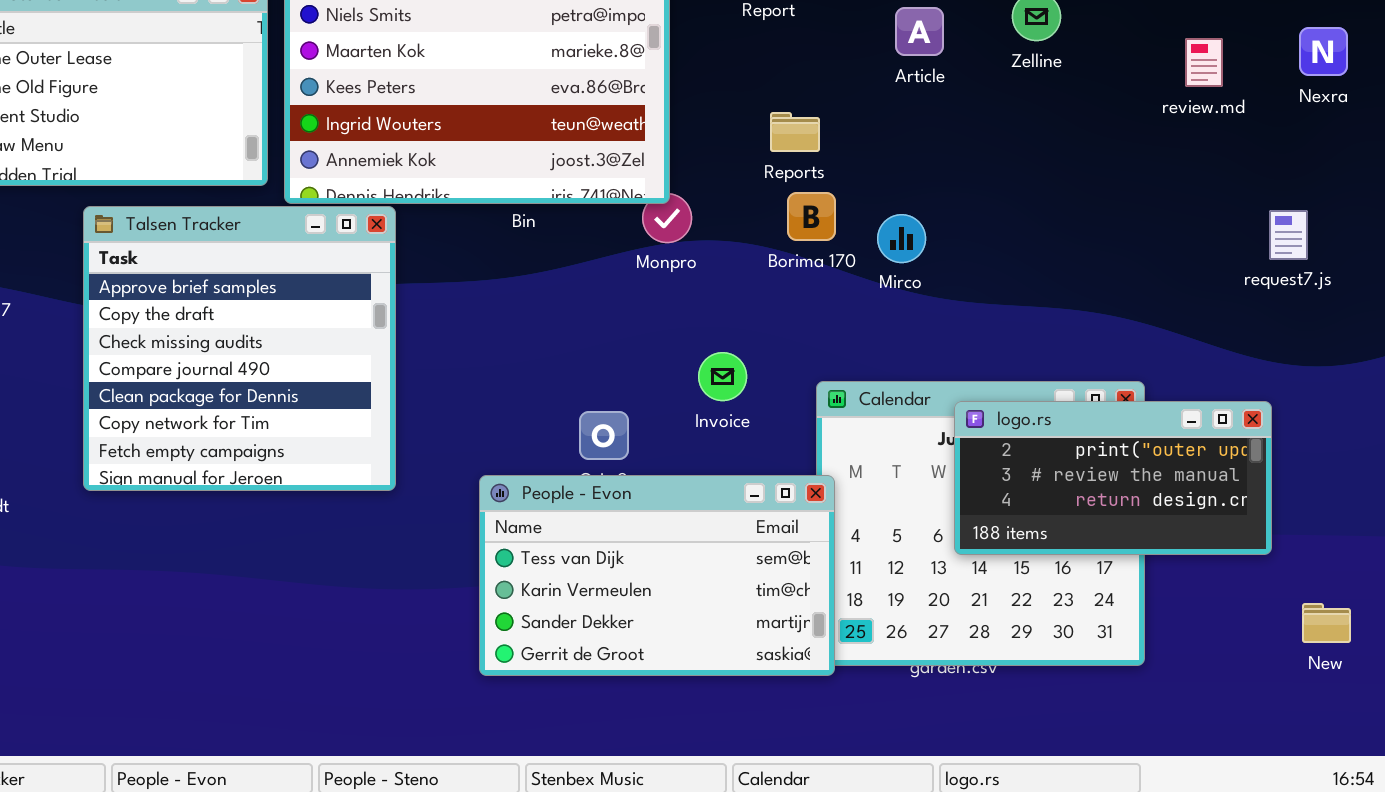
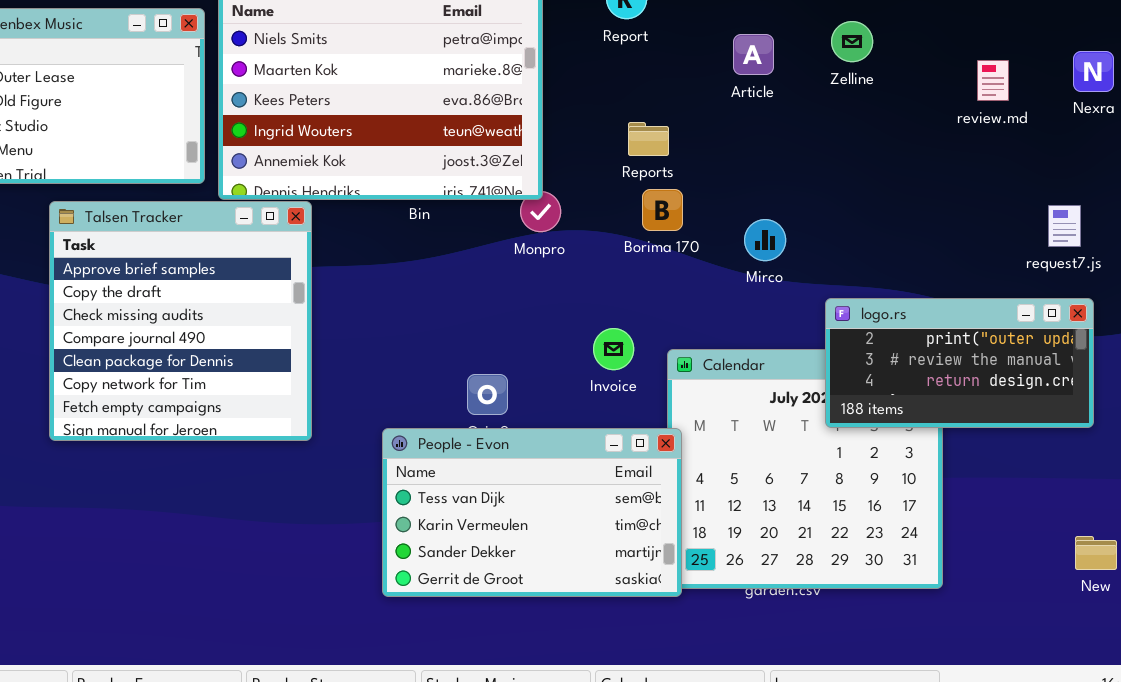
Mirco: [877,214,926,263] -> [744,219,786,261], moved
Invoice: [698,352,747,401] -> [593,328,634,370], moved
logo.rs: [954,401,1272,555] -> [825,298,1094,428], moved

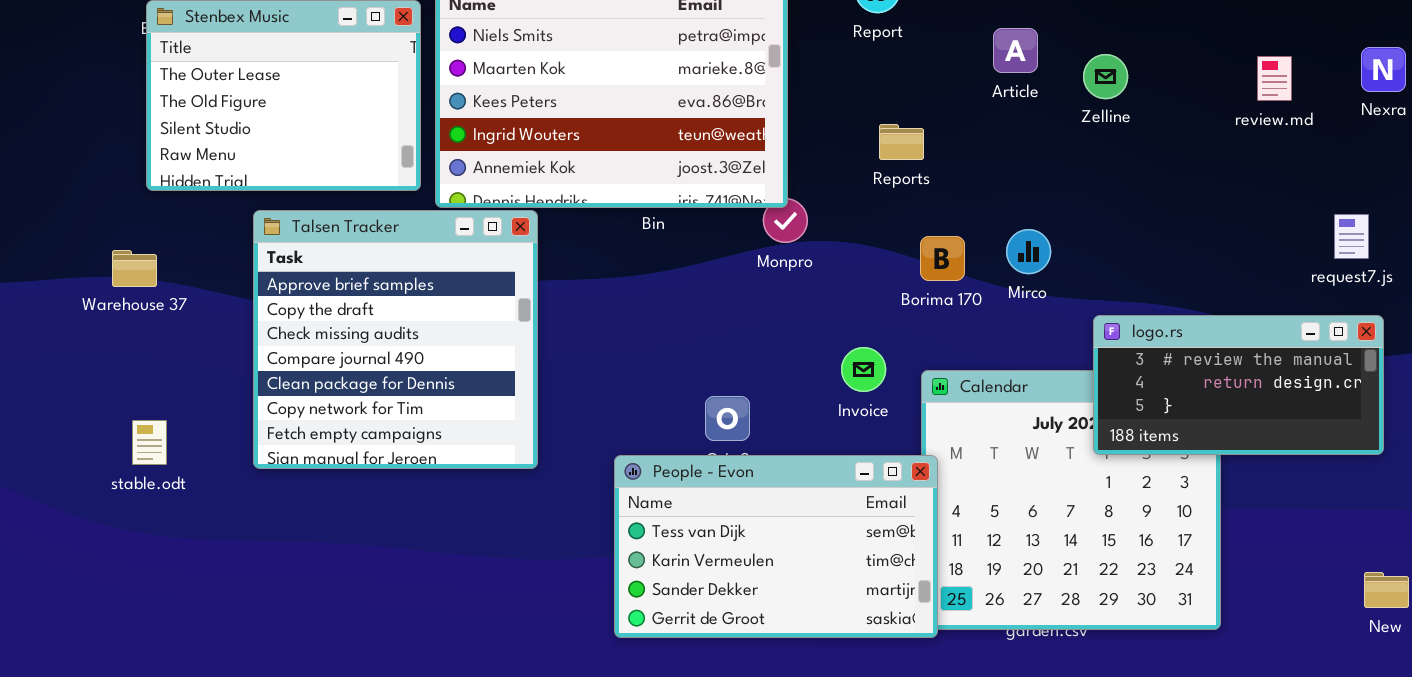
Zelline: [831,21,873,62] -> [1083,54,1128,99], moved
Borima 170: [642,189,683,231] -> [920,236,965,281], moved
logo.rs: [825,298,1094,428] -> [1093,315,1384,455], scrolled down 1 row

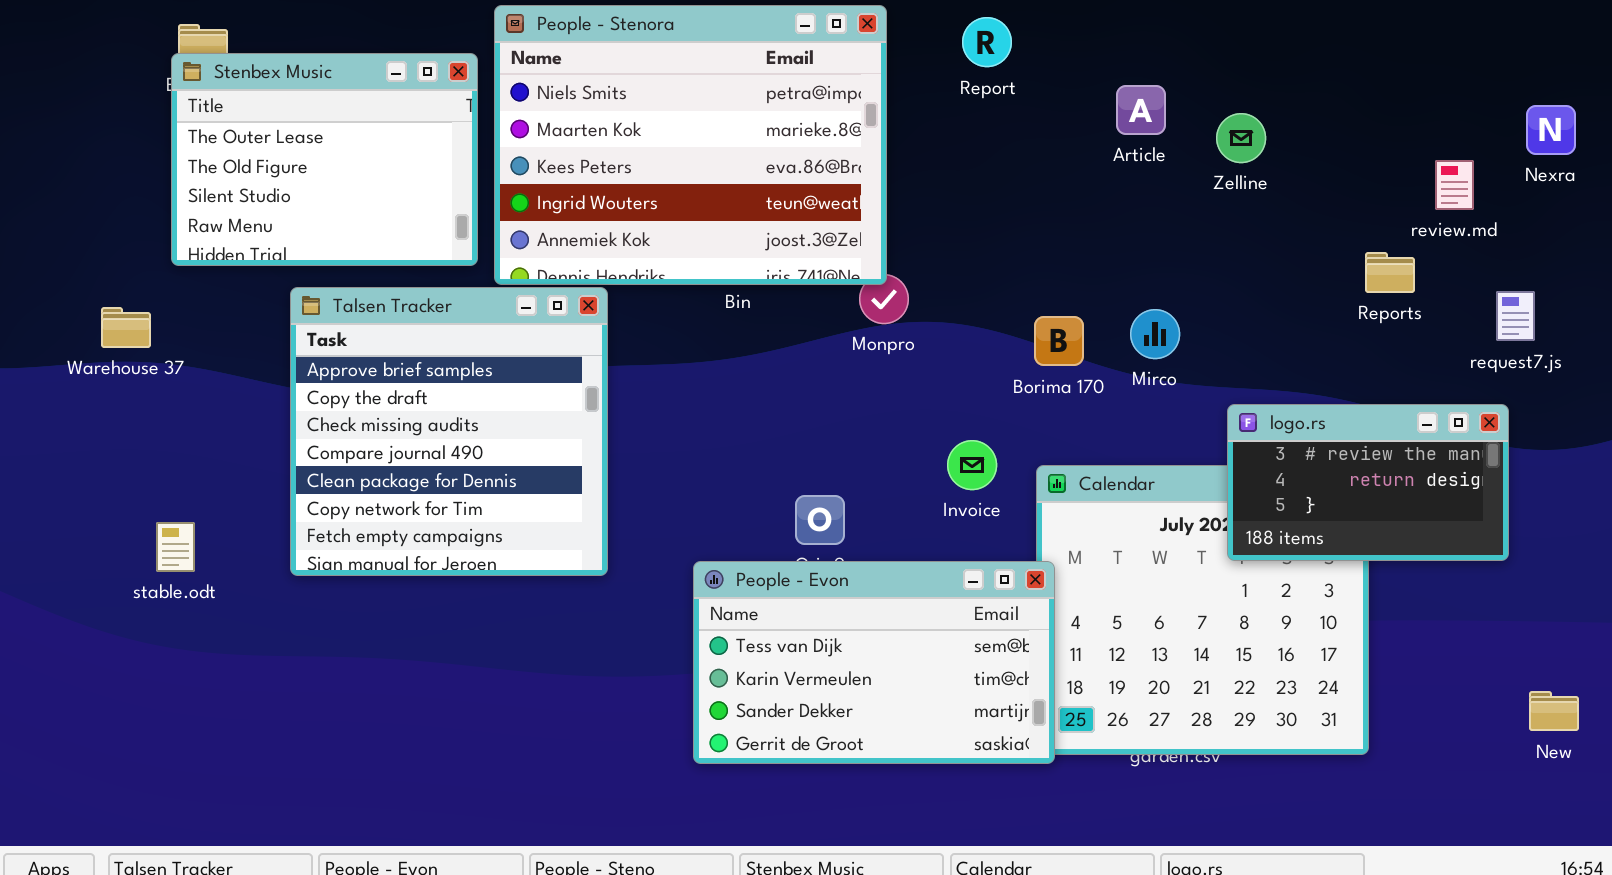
review.md: [1257,56,1292,101] -> [1435,160,1474,210], moved
Reports: [879,124,924,160] -> [1365,252,1415,293], moved
Warehouse 37: [112,250,157,287] -> [101,307,151,348], moved
logo.rs: [1093,315,1384,455] -> [1227,404,1509,561], resized

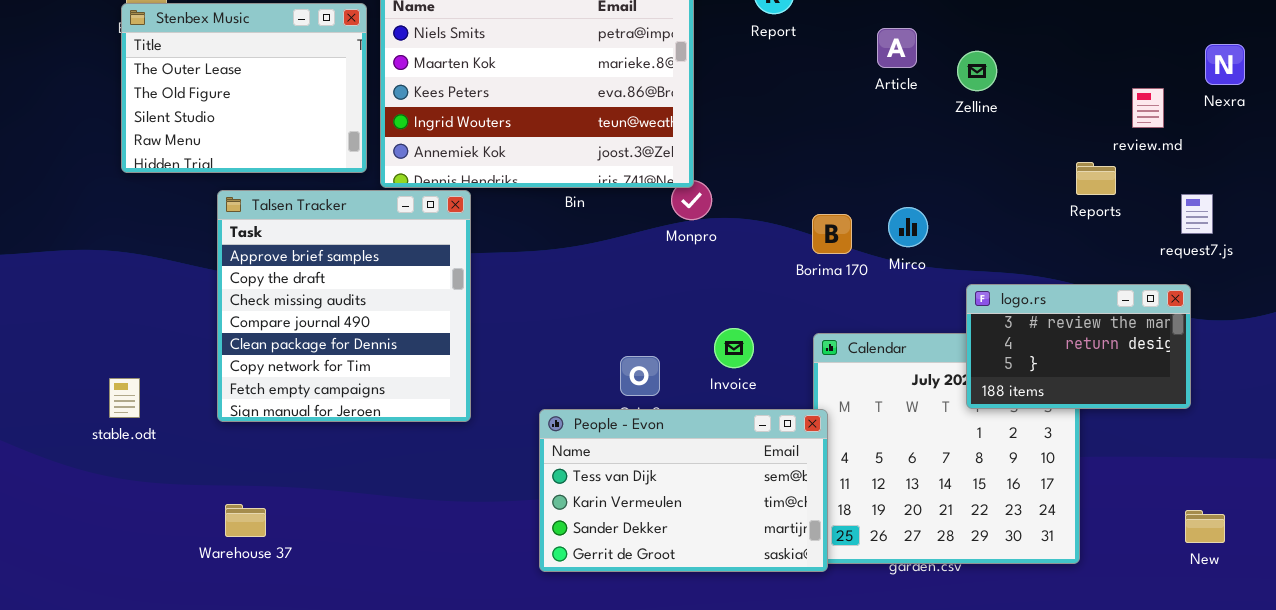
Warehouse 37: [101,307,151,348] -> [225,504,266,537], moved
Invoice: [947,440,997,490] -> [714,328,754,368], moved
New: [1529,691,1579,731] -> [1185,510,1225,543], moved

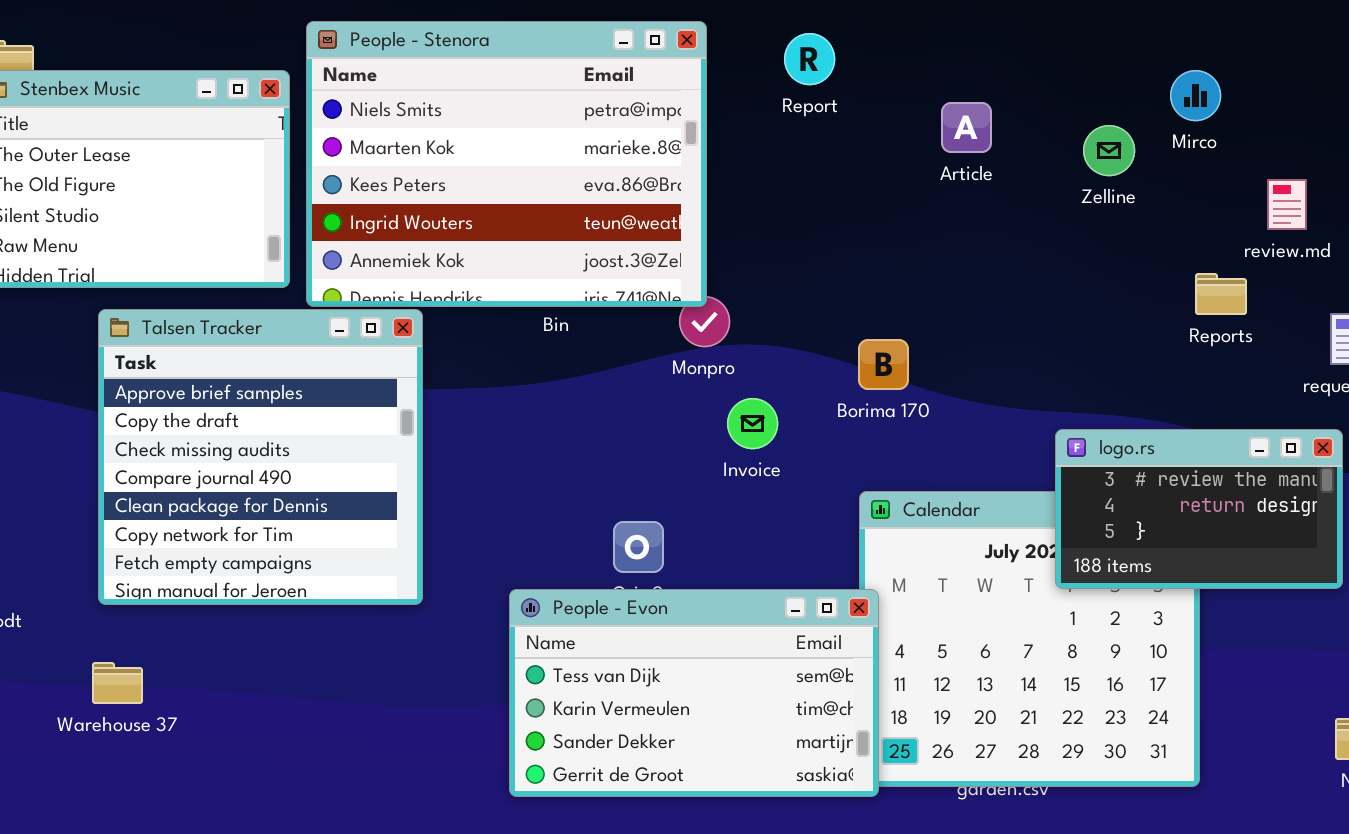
Zelline: [957,51,997,91] -> [1083,125,1135,176], moved
Mirco: [888,207,928,247] -> [1170,70,1221,121], moved
Invoice: [714,328,754,368] -> [727,398,778,449], moved
Warehouse 37: [225,504,266,537] -> [92,662,143,704], moved

